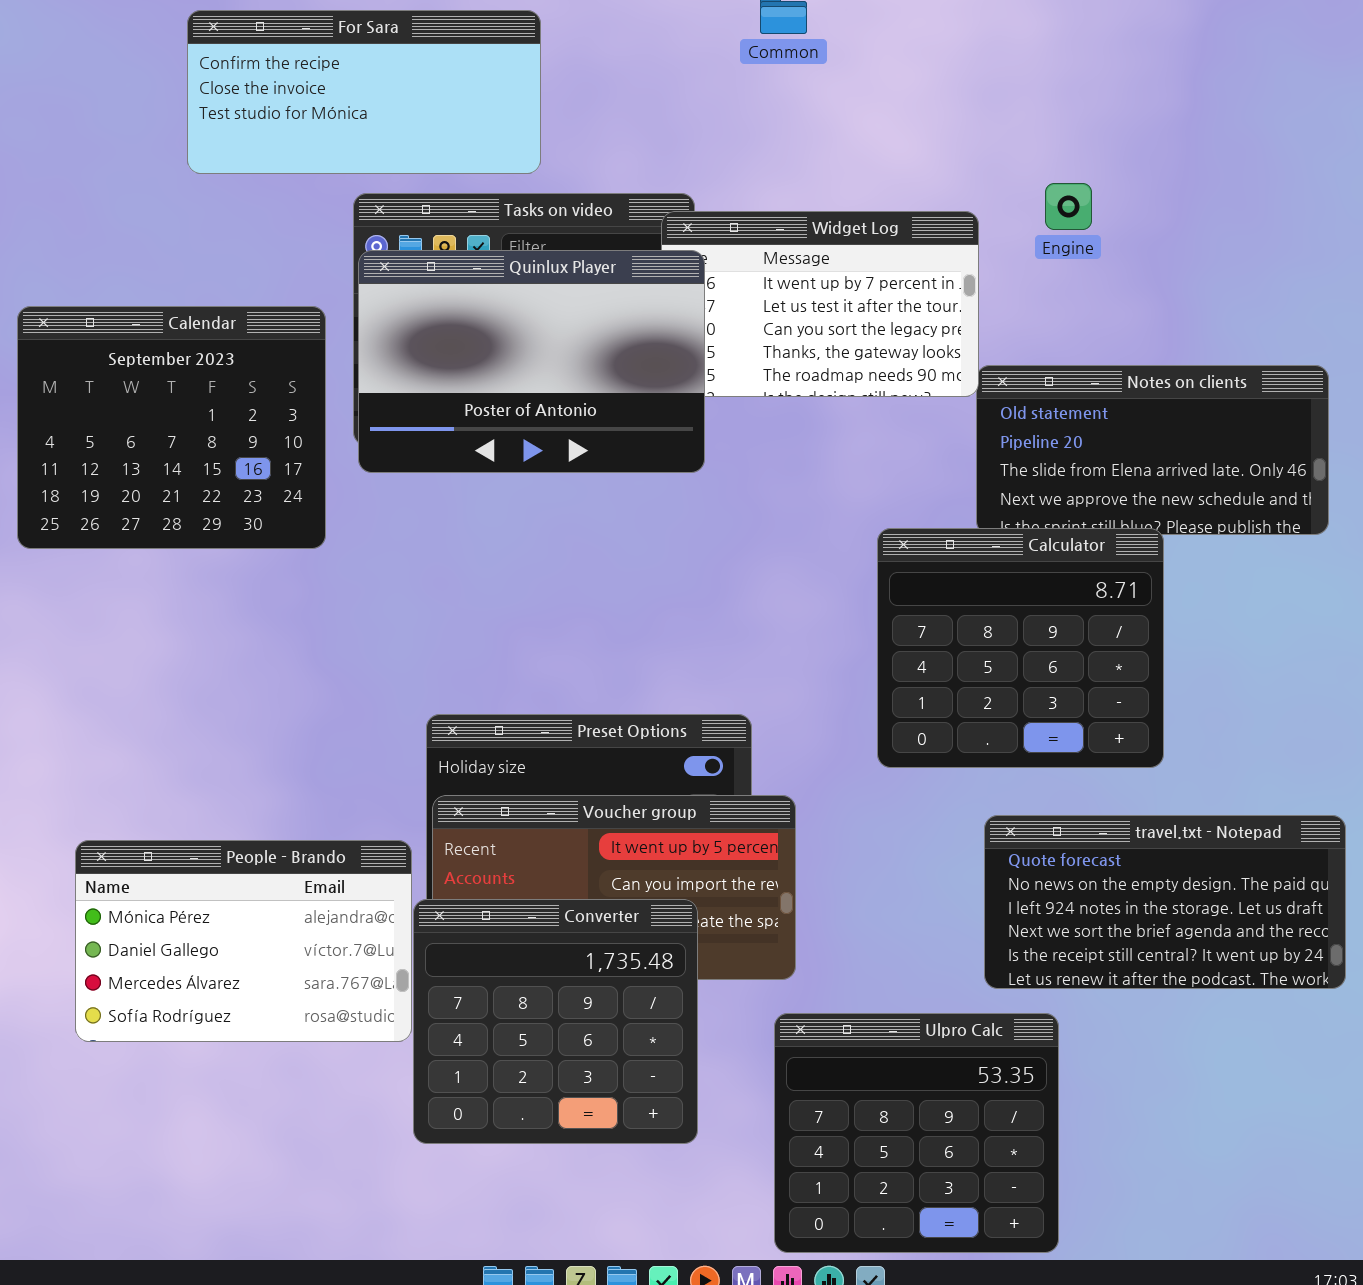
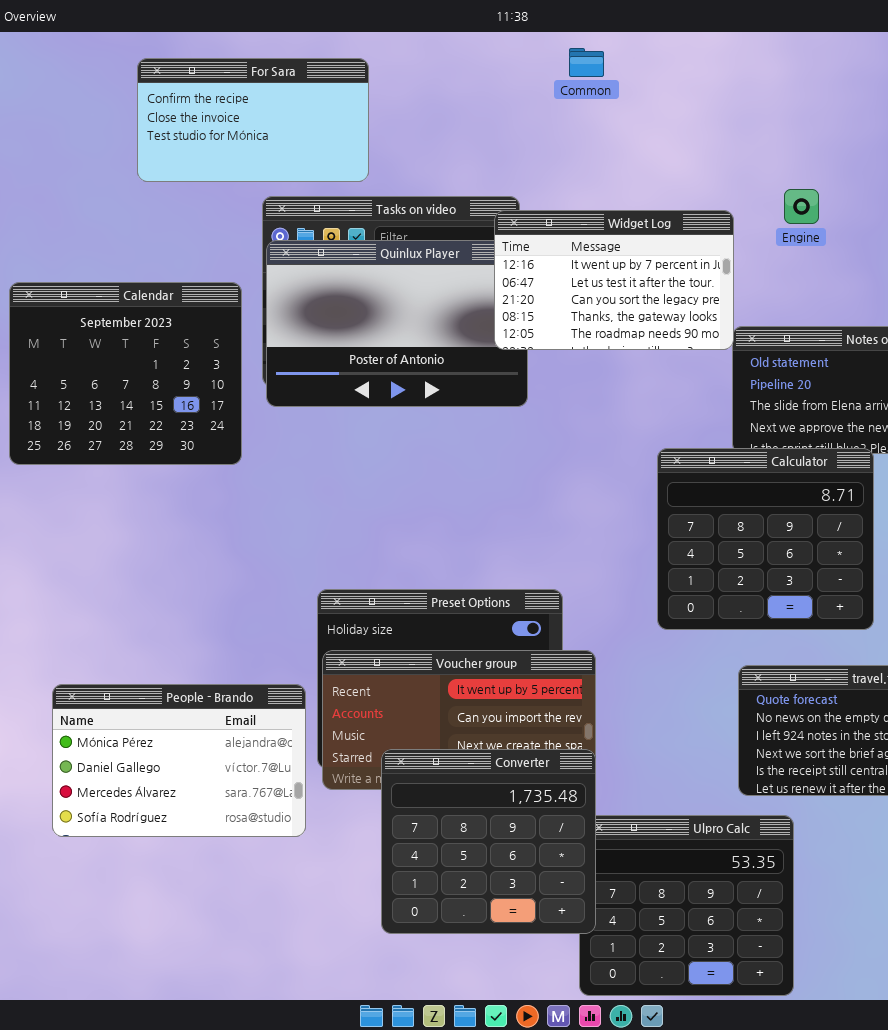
For Sara: [187,10,541,174] -> [137,58,369,182], resized
Widget Log: [661,211,979,397] -> [494,210,734,350], raised
Converter: [413,899,698,1144] -> [381,749,596,934], moved

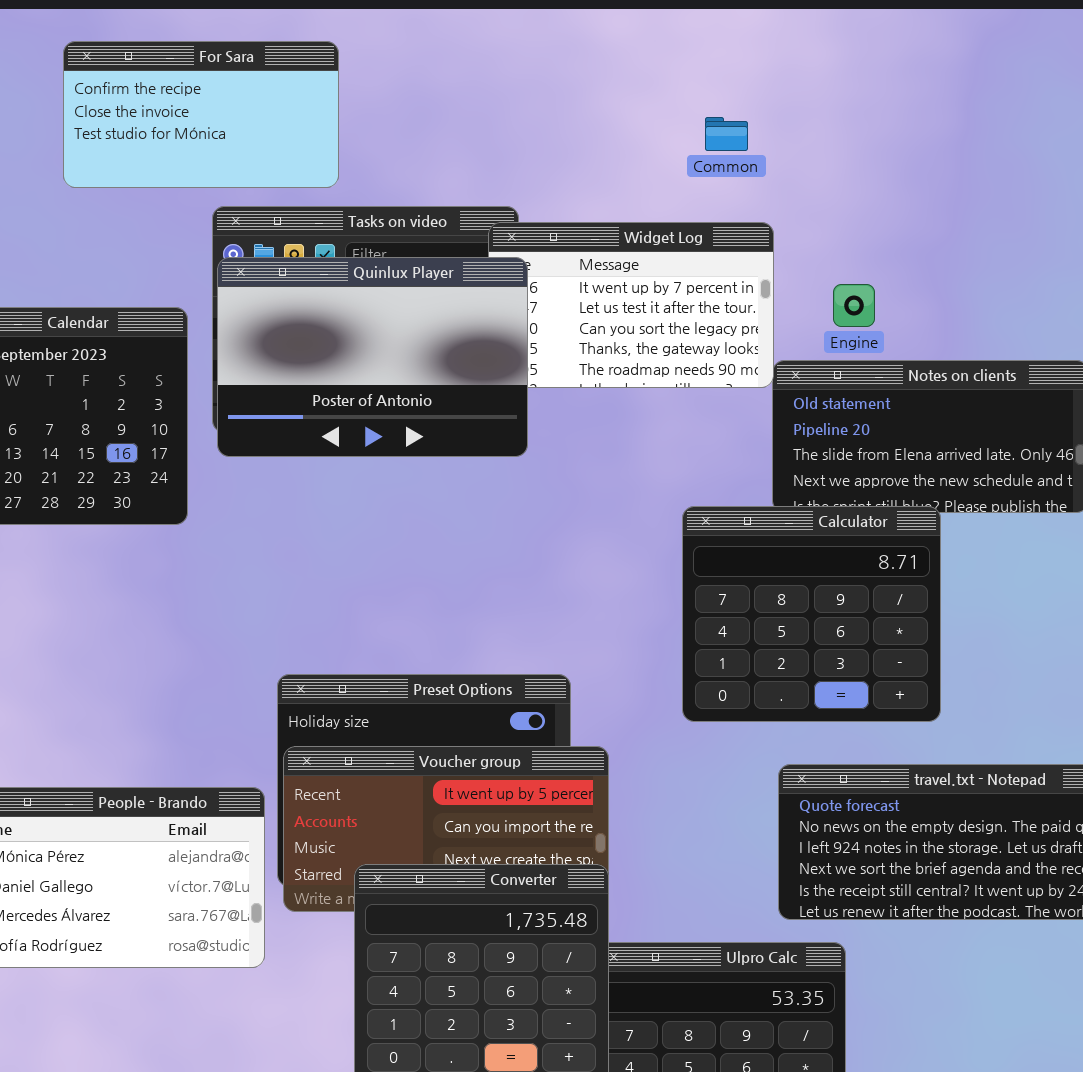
Common: [569,48,604,77] -> [705,117,748,151], moved
Engine: [784,189,819,224] -> [833,284,875,327], moved
Quinlux Player: [266,240,528,407] -> [217,257,528,457], raised

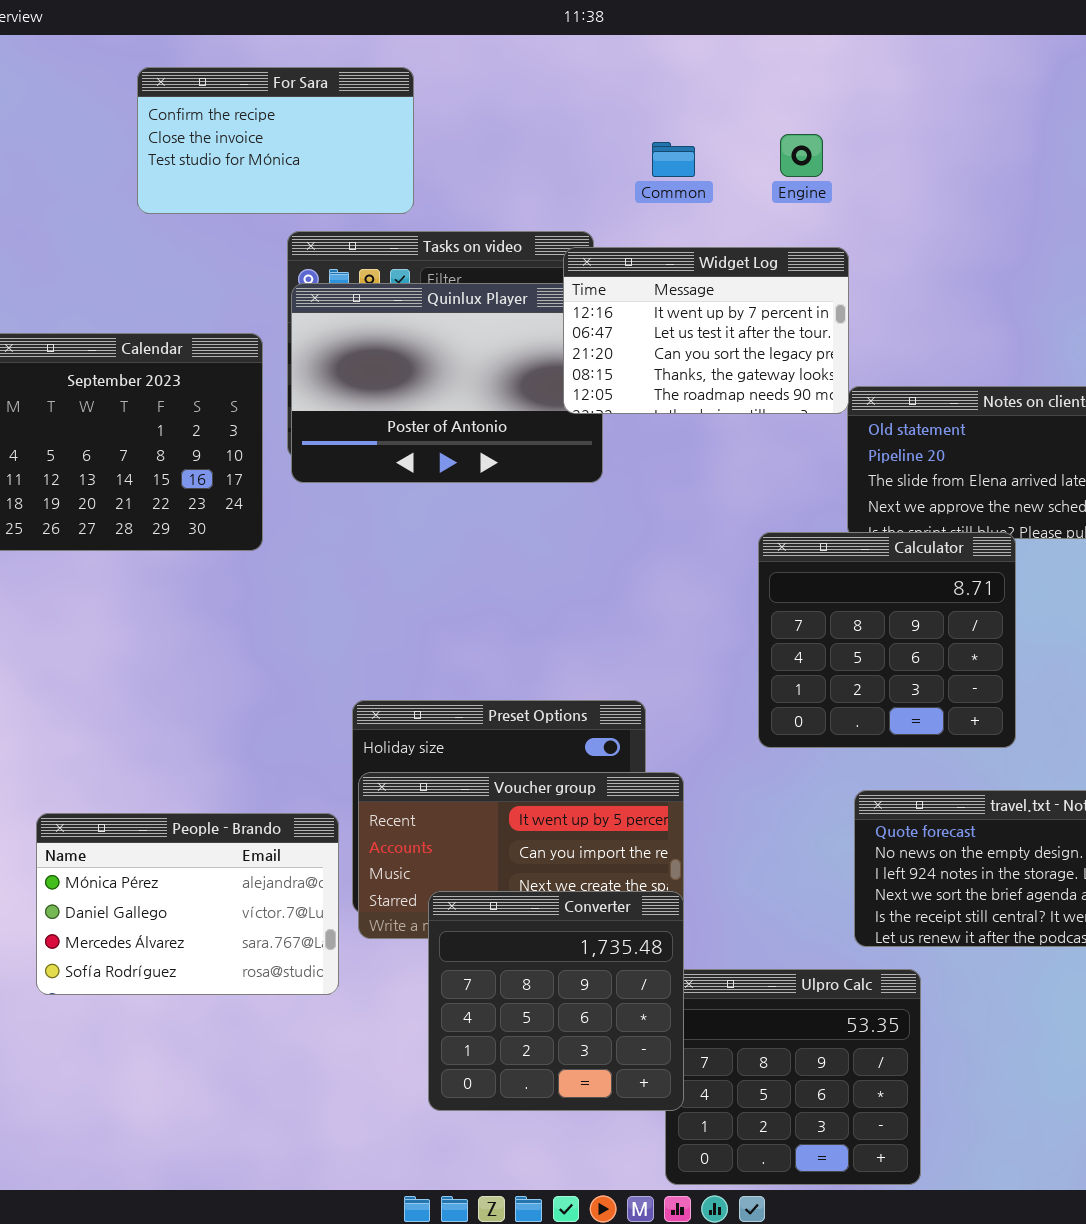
Common: [705,117,748,151] -> [652,142,695,177], moved
Widget Log: [488,222,774,388] -> [563,247,849,414], raised
Engine: [833,284,875,327] -> [780,134,823,177], moved

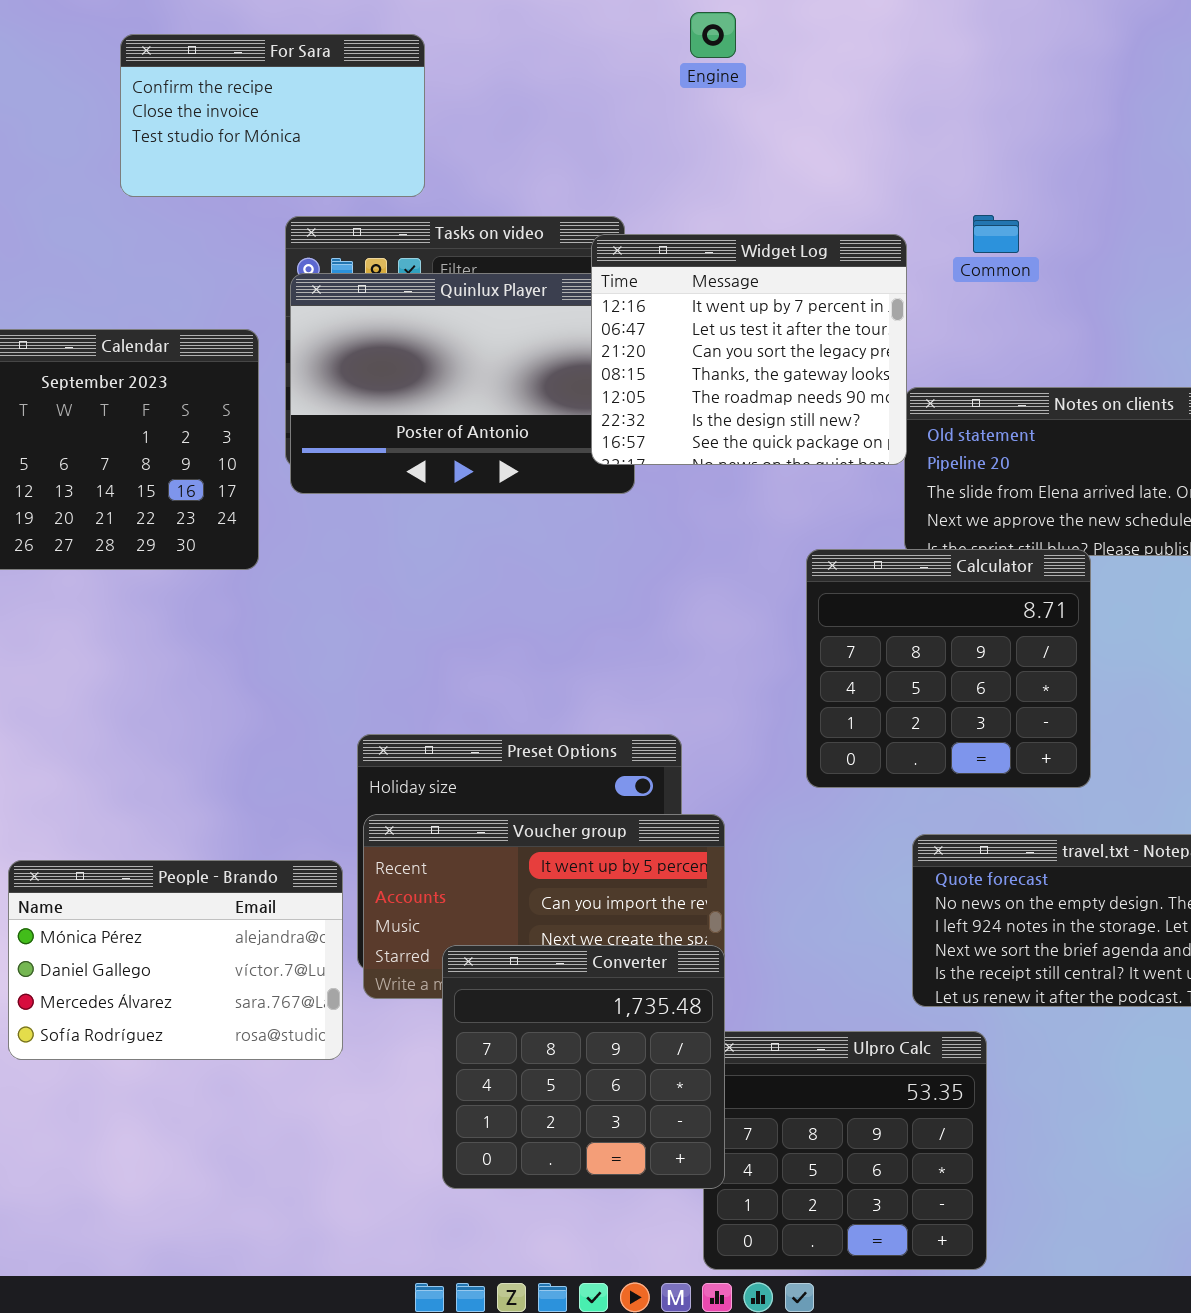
Engine: [780,134,823,177] -> [690,12,736,58], moved
Common: [652,142,695,177] -> [973,215,1019,253], moved
Widget Log: [563,247,849,414] -> [591,234,907,465], resized

